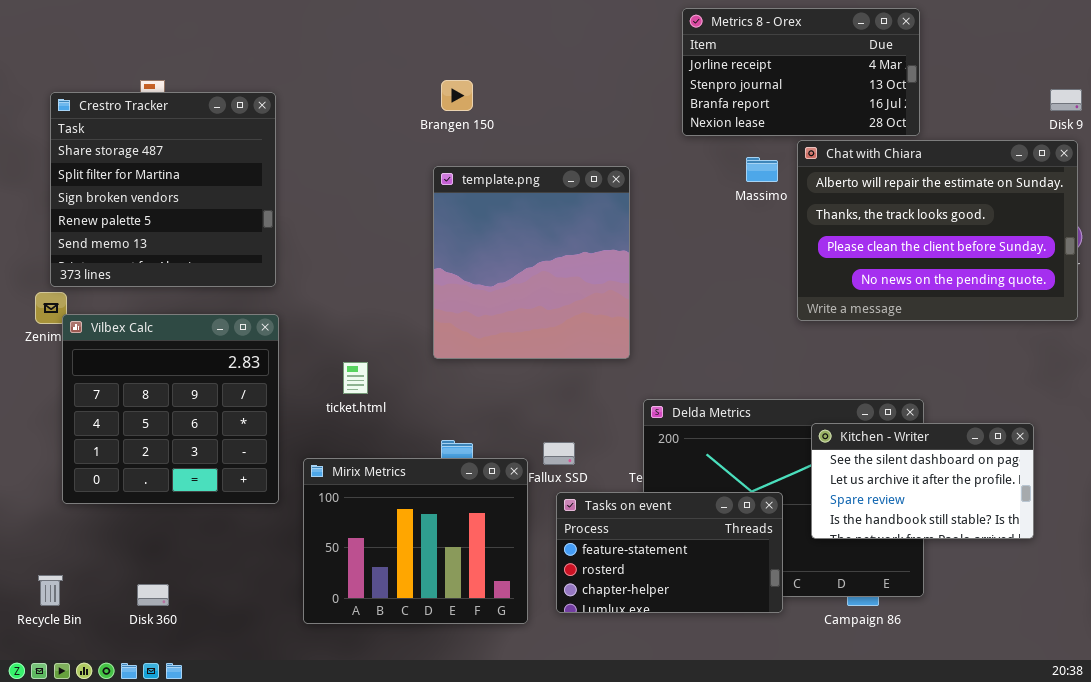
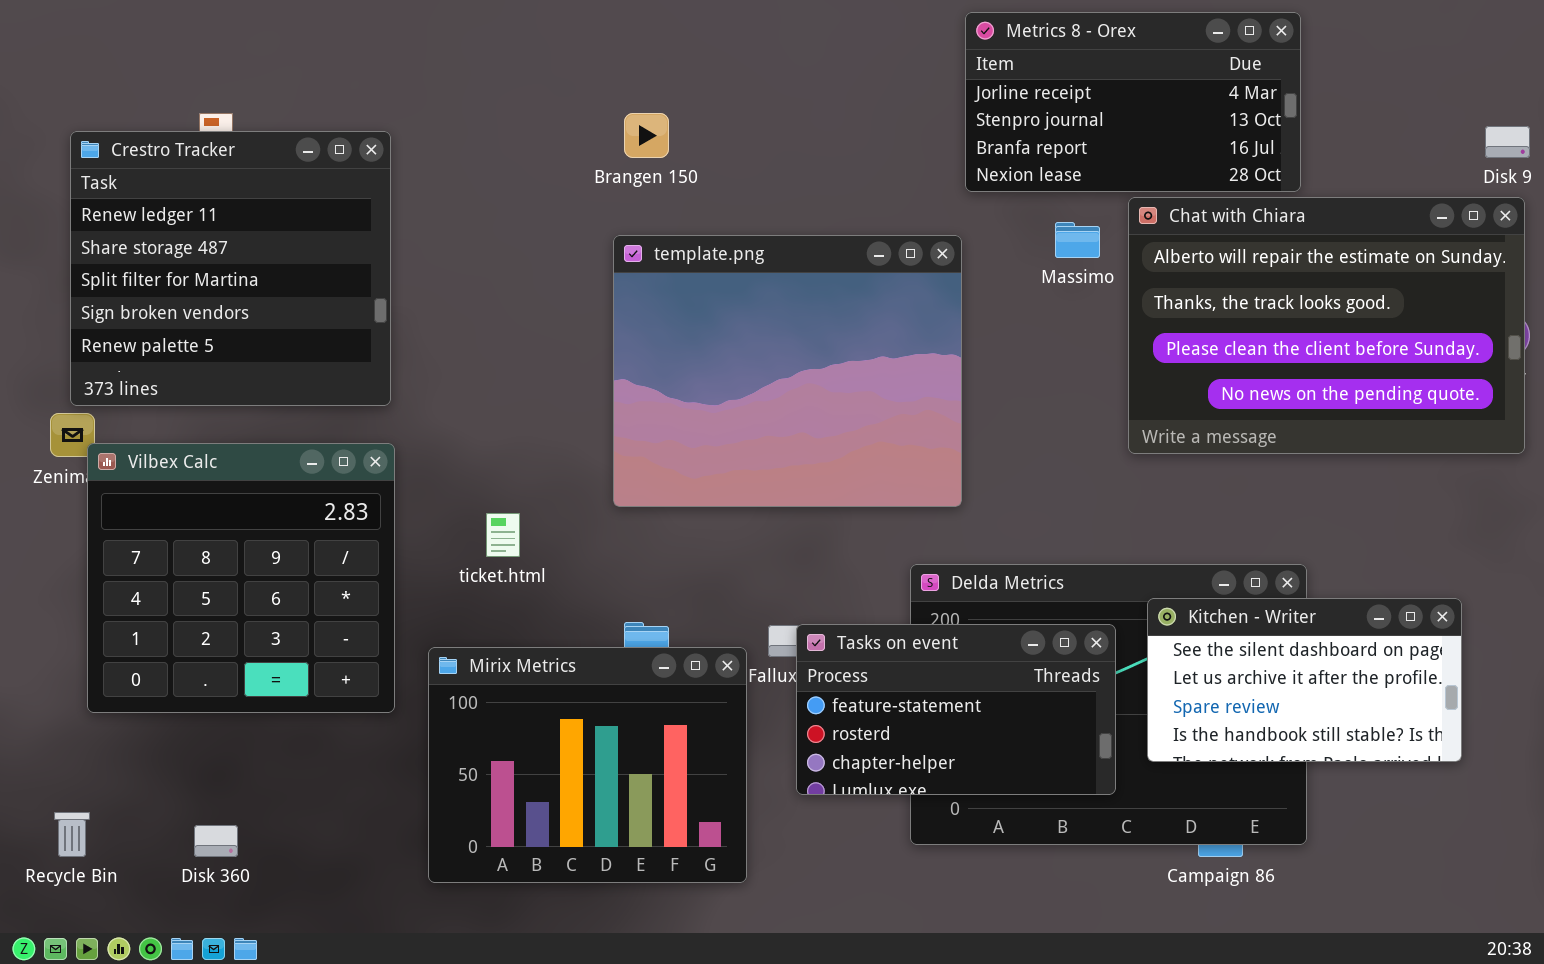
Crestro Tracker: [50,92,276,287] -> [70,131,391,406], scrolled up 1 row
template.png: [433,166,630,359] -> [613,235,962,507], resized
Tasks on event: [556,492,783,613] -> [796,624,1116,795], moved

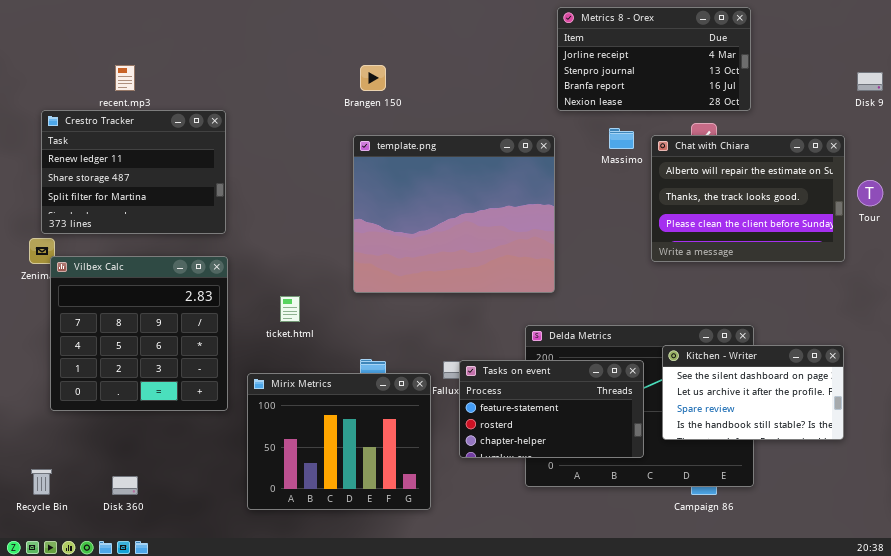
Crestro Tracker: [70,131,391,406] -> [41,110,226,234], resized
Chat with Chiara: [1128,197,1525,454] -> [651,135,845,262], resized

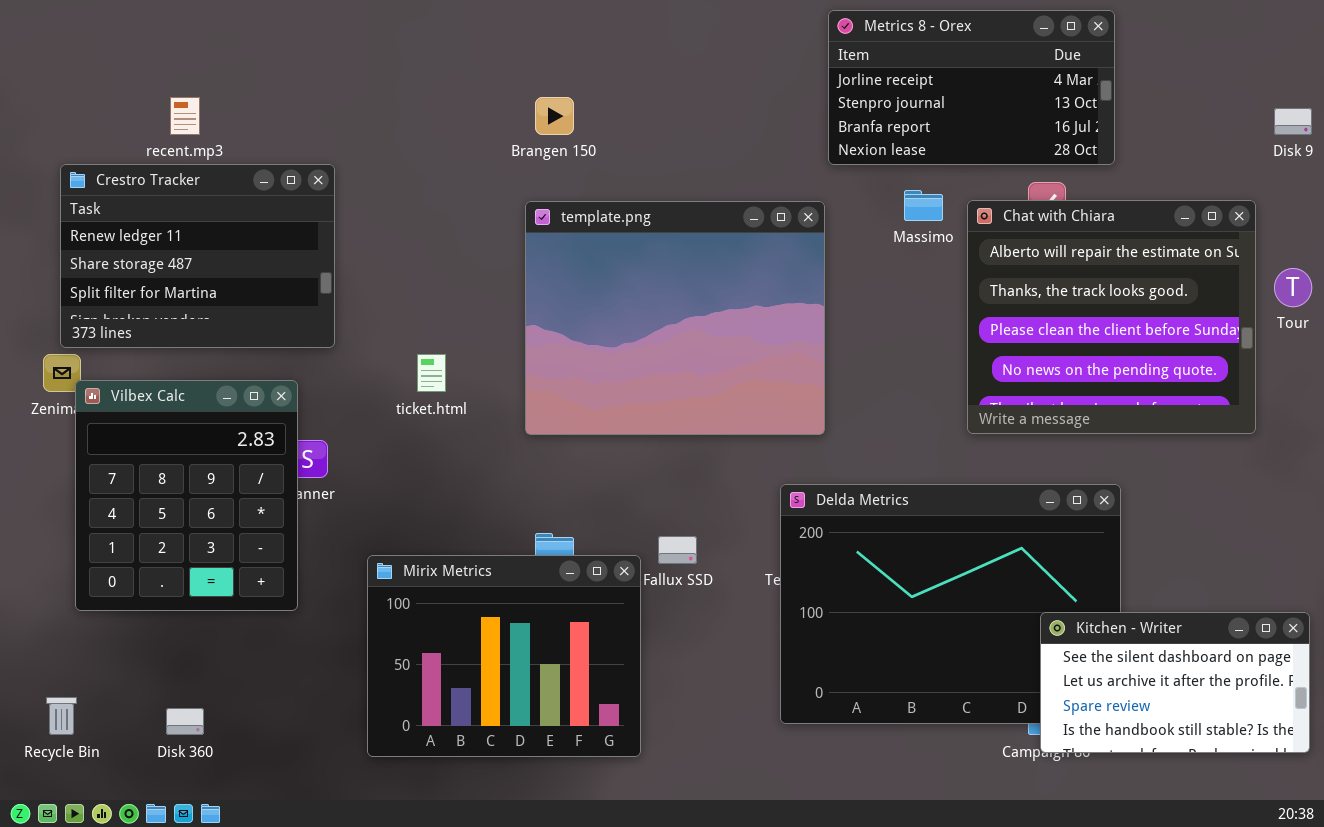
Chat with Chiara: [651,135,845,262] -> [967,200,1256,434], resized
Vilbex Calc: [50,256,228,411] -> [75,380,298,611], resized
ticket.html: [280,296,300,322] -> [417,354,446,392], moved
Kitchen - Writer: [662,345,844,440] -> [1040,612,1310,753], moved
Tasks on event: [459,360,644,458] -> none, closed

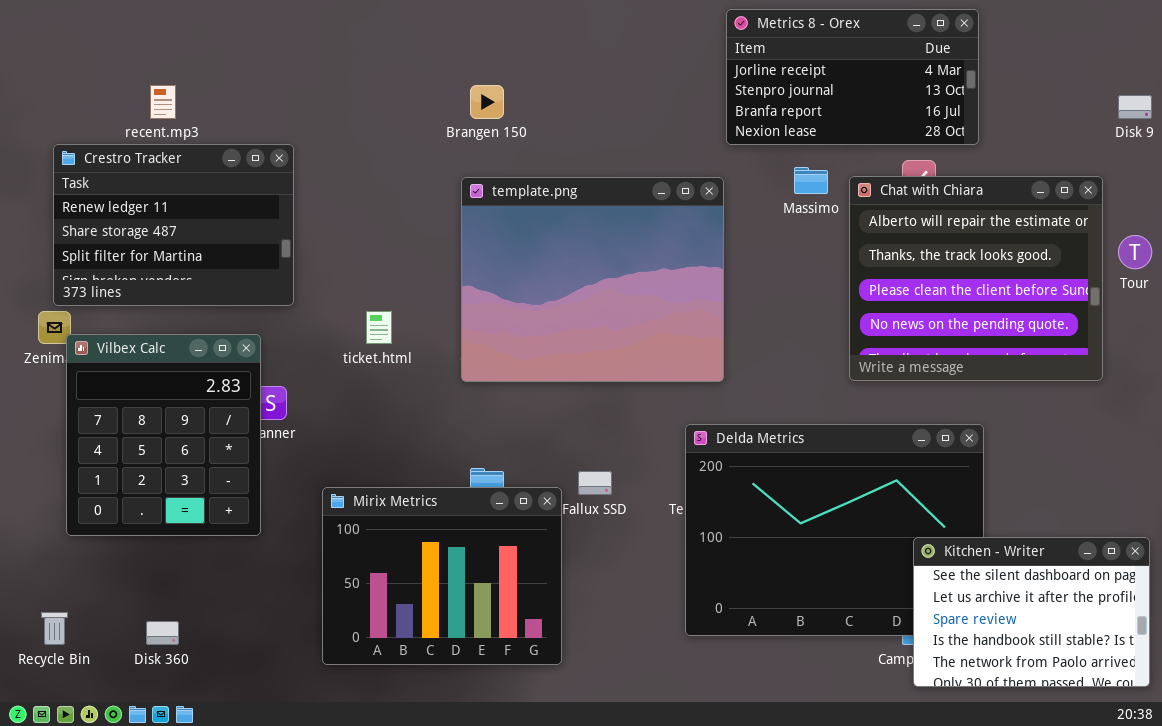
Kitchen - Writer: [1040,612,1310,753] -> [913,537,1150,687], resized

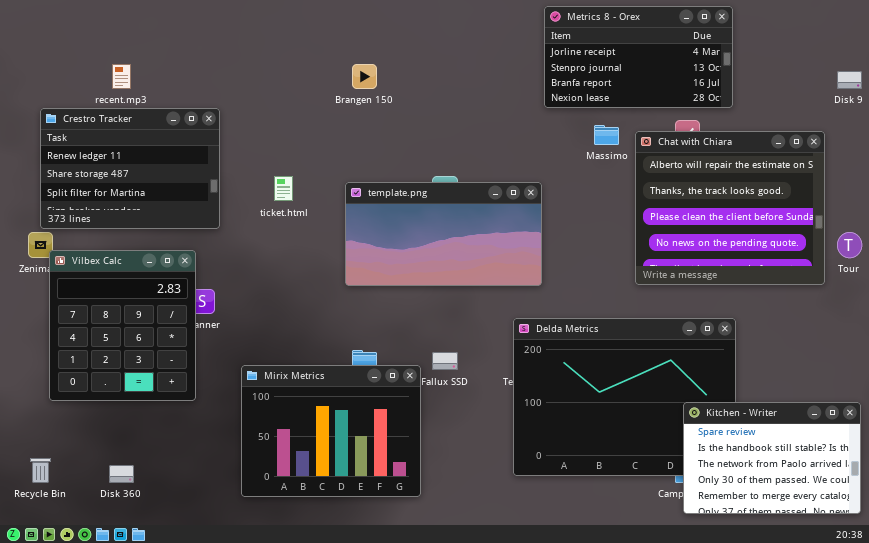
template.png: [461,177,724,382] -> [345,182,542,286], resized
Tour: [1118,235,1152,269] -> [837,232,862,258], moved
ticket.html: [366,311,392,344] -> [274,176,293,201], moved
Kitchen - Writer: [913,537,1150,687] -> [683,402,861,514], scrolled down 2 rows

